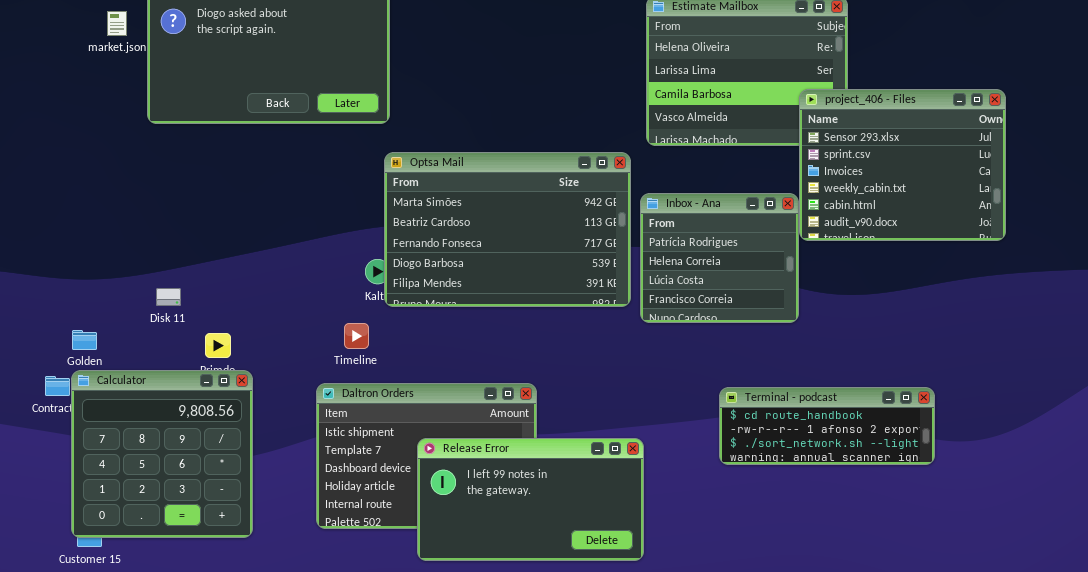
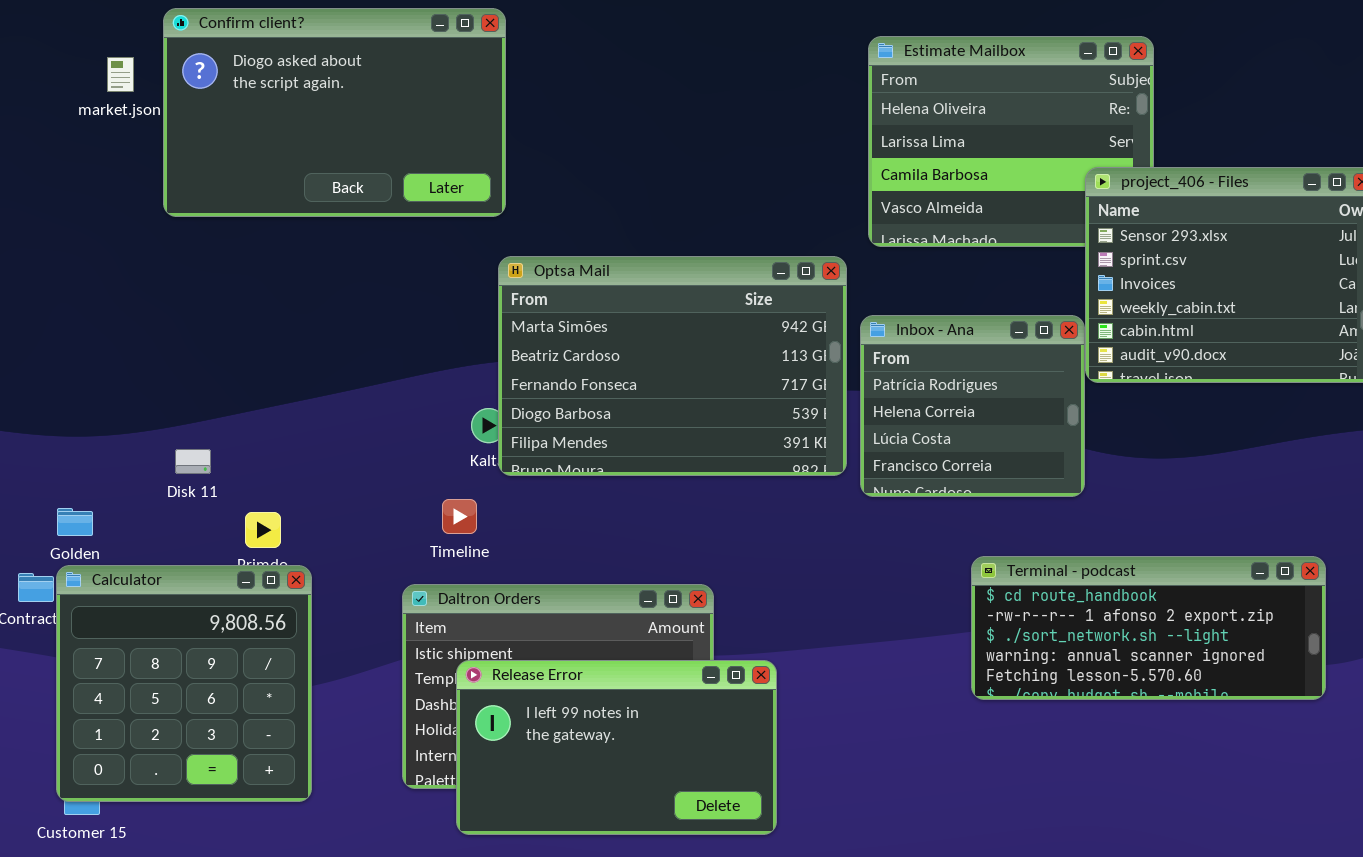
Terminal - podcast: [719,387,935,465] -> [971,556,1326,700], resized
Release Error: [417,438,644,561] -> [456,660,777,835], moved

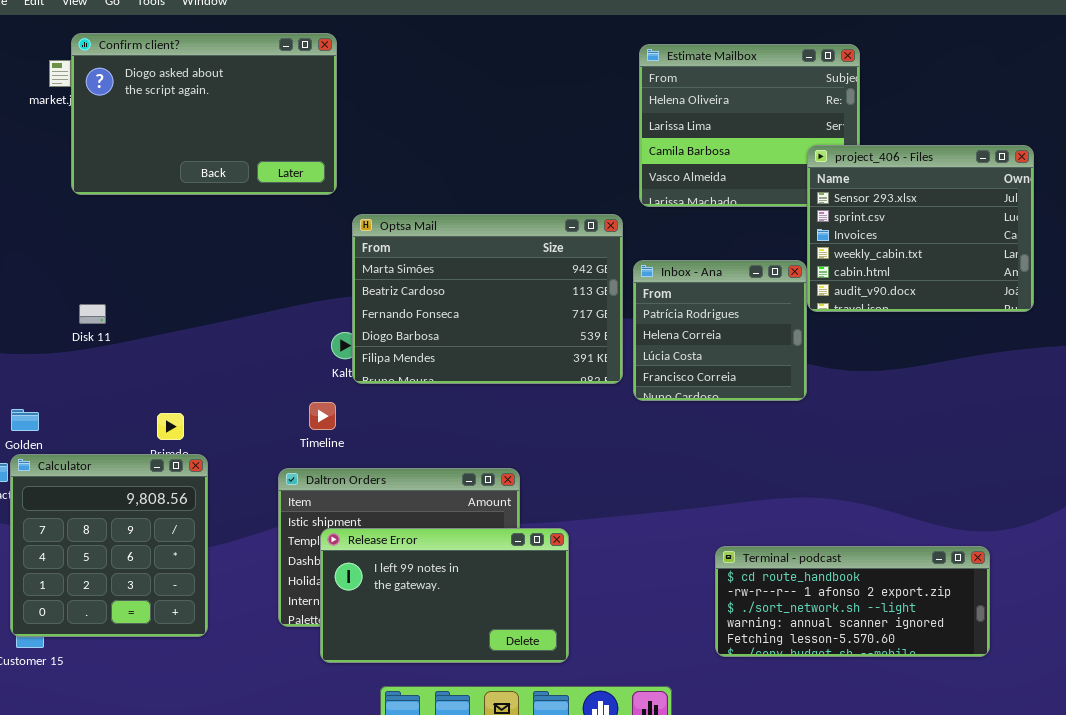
Confirm client?: [163,8,506,217] -> [71,33,337,195], moved
Disk 11: [175,449,211,474] -> [79,304,106,324], moved
Terminal - podcast: [971,556,1326,700] -> [715,546,990,657], moved

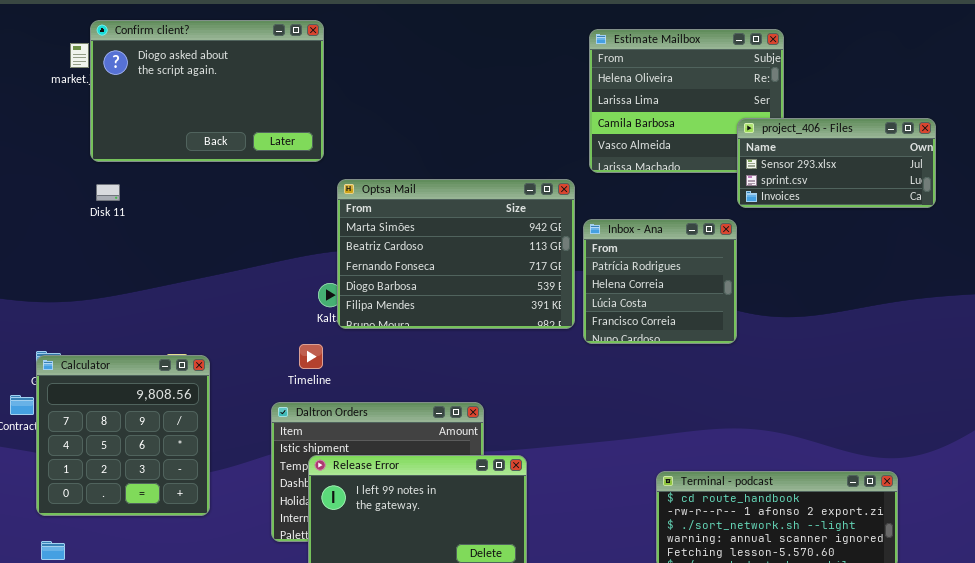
project_406 - Files: [807,145,1034,312] -> [737,118,936,208], resized
Disk 11: [79,304,106,324] -> [96,184,120,201], moved
Calculator: [10,454,208,637] -> [36,355,210,516], moved

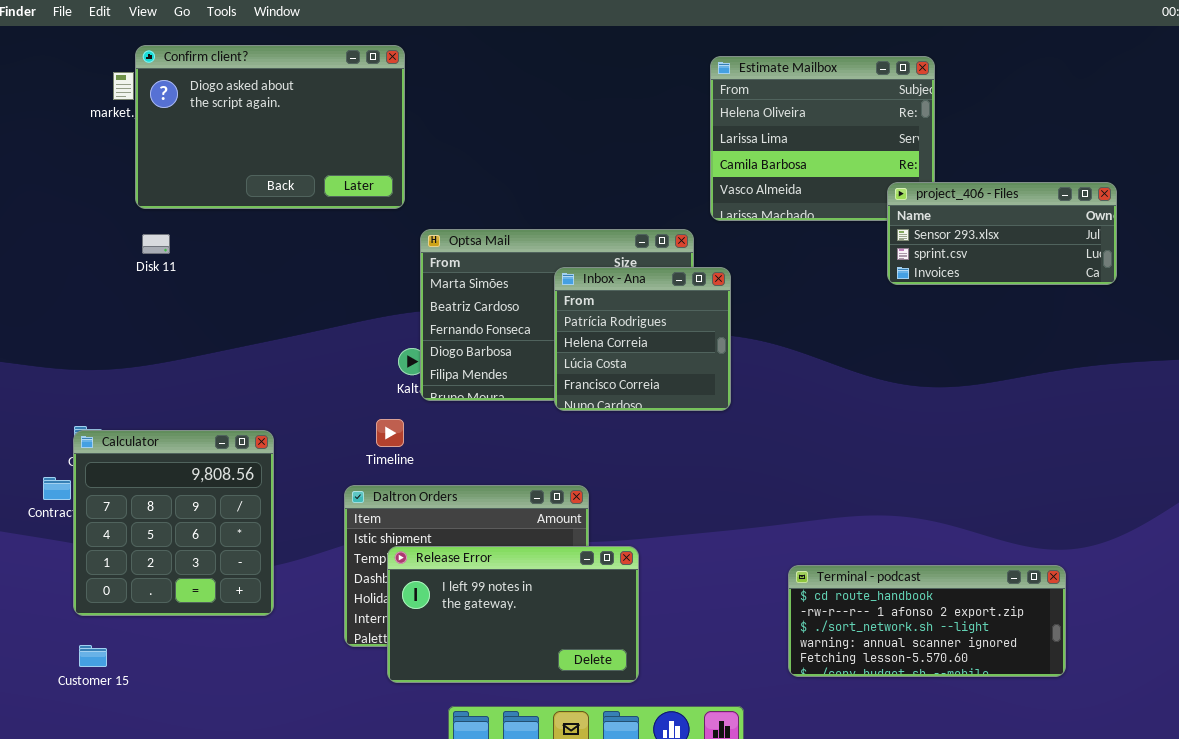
project_406 - Files: [737,118,936,208] -> [887,182,1117,285], moved
Inbox - Ana: [583,219,737,344] -> [554,267,731,411], moved

